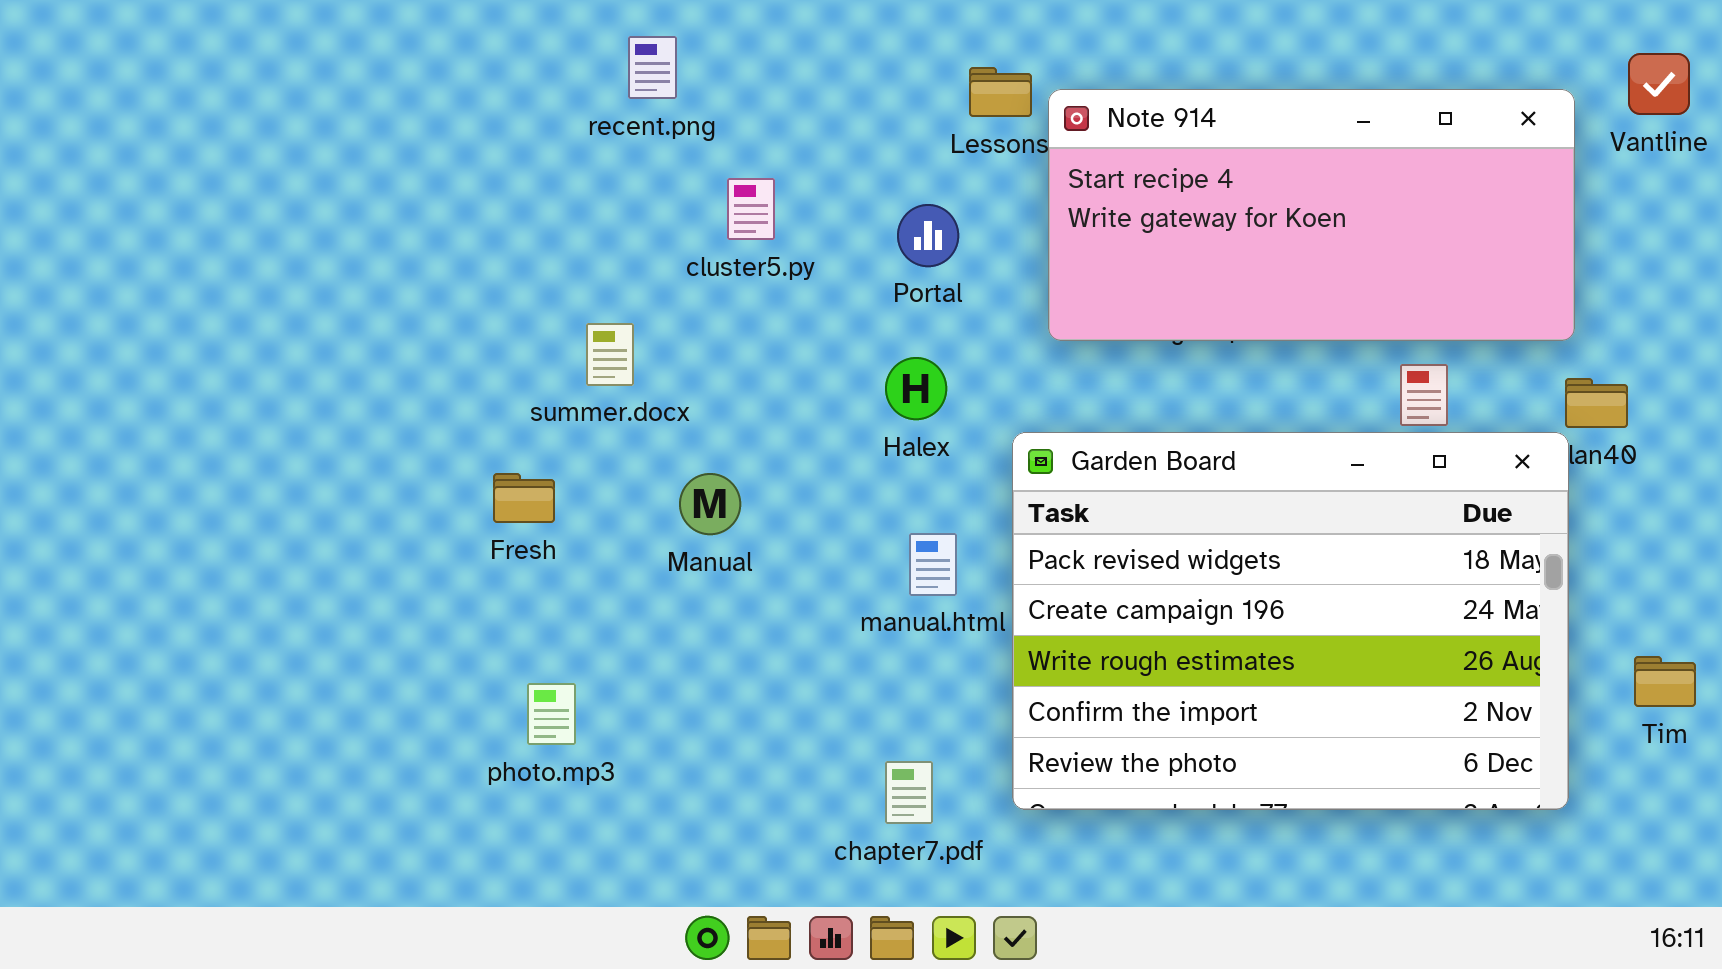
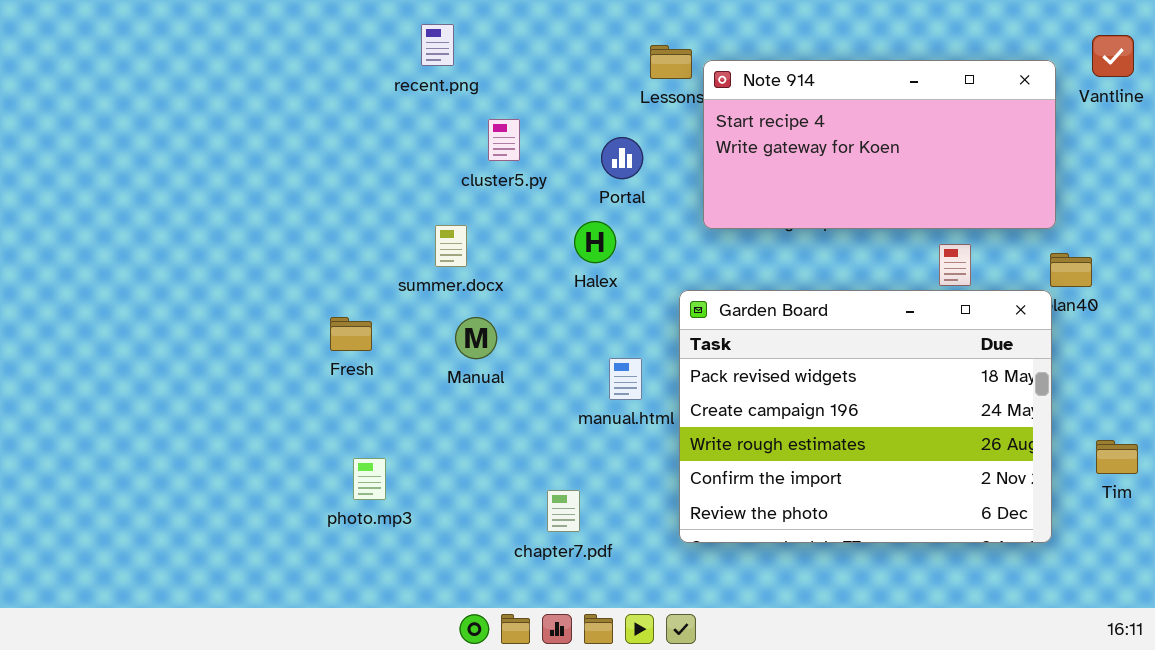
summer.docx: [586,323,634,386] -> [435,225,467,267], moved
Halex: [885,357,947,420] -> [574,221,616,263], moved
chapter7.pdf: [885,761,933,824] -> [547,490,580,532], moved

